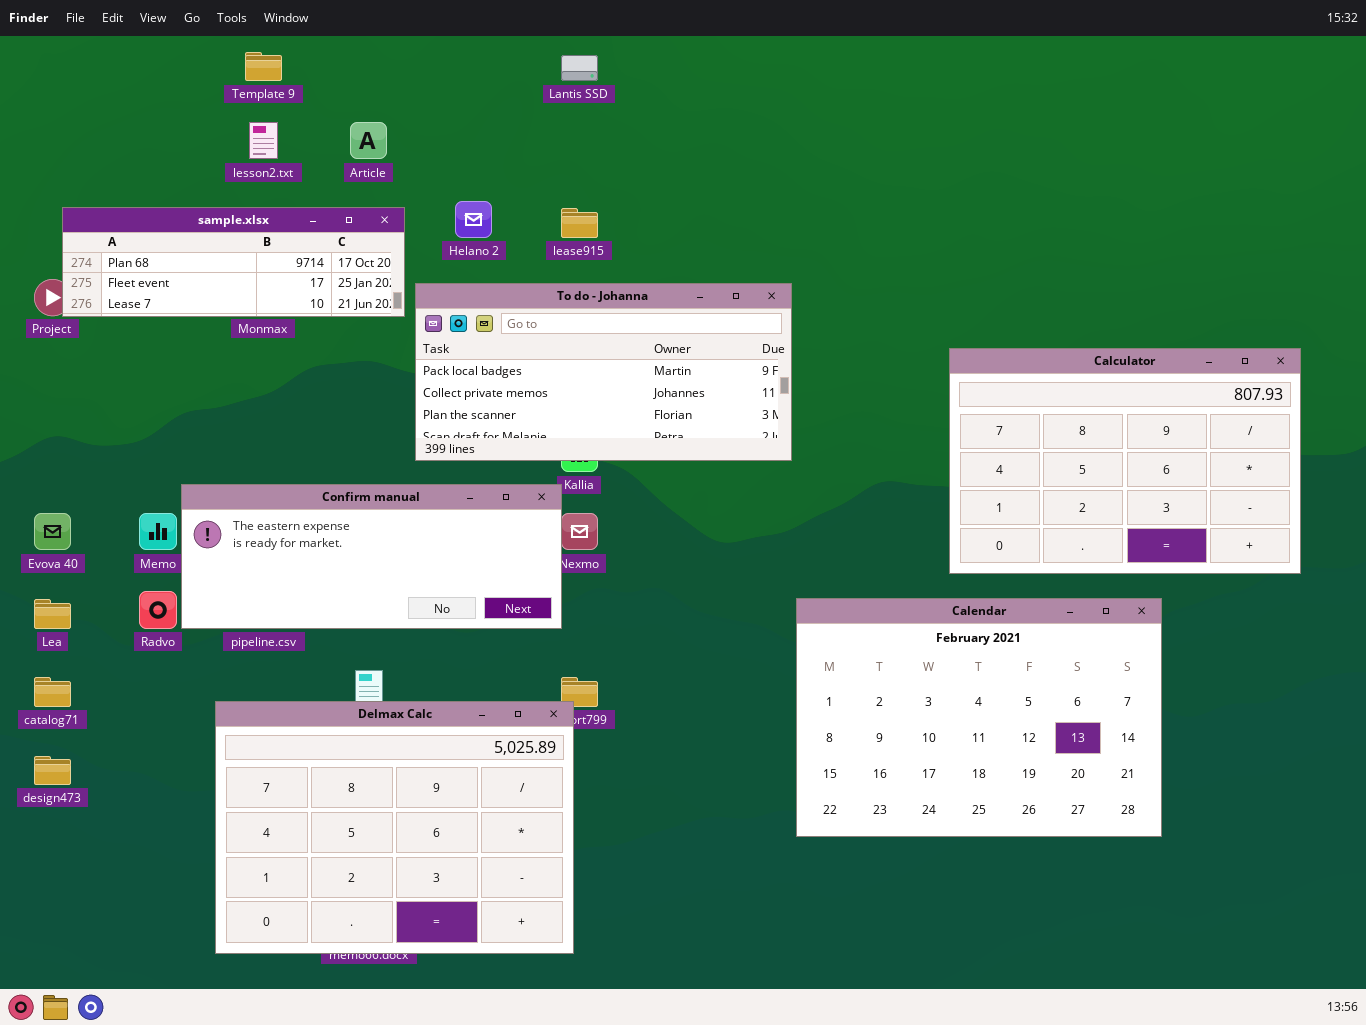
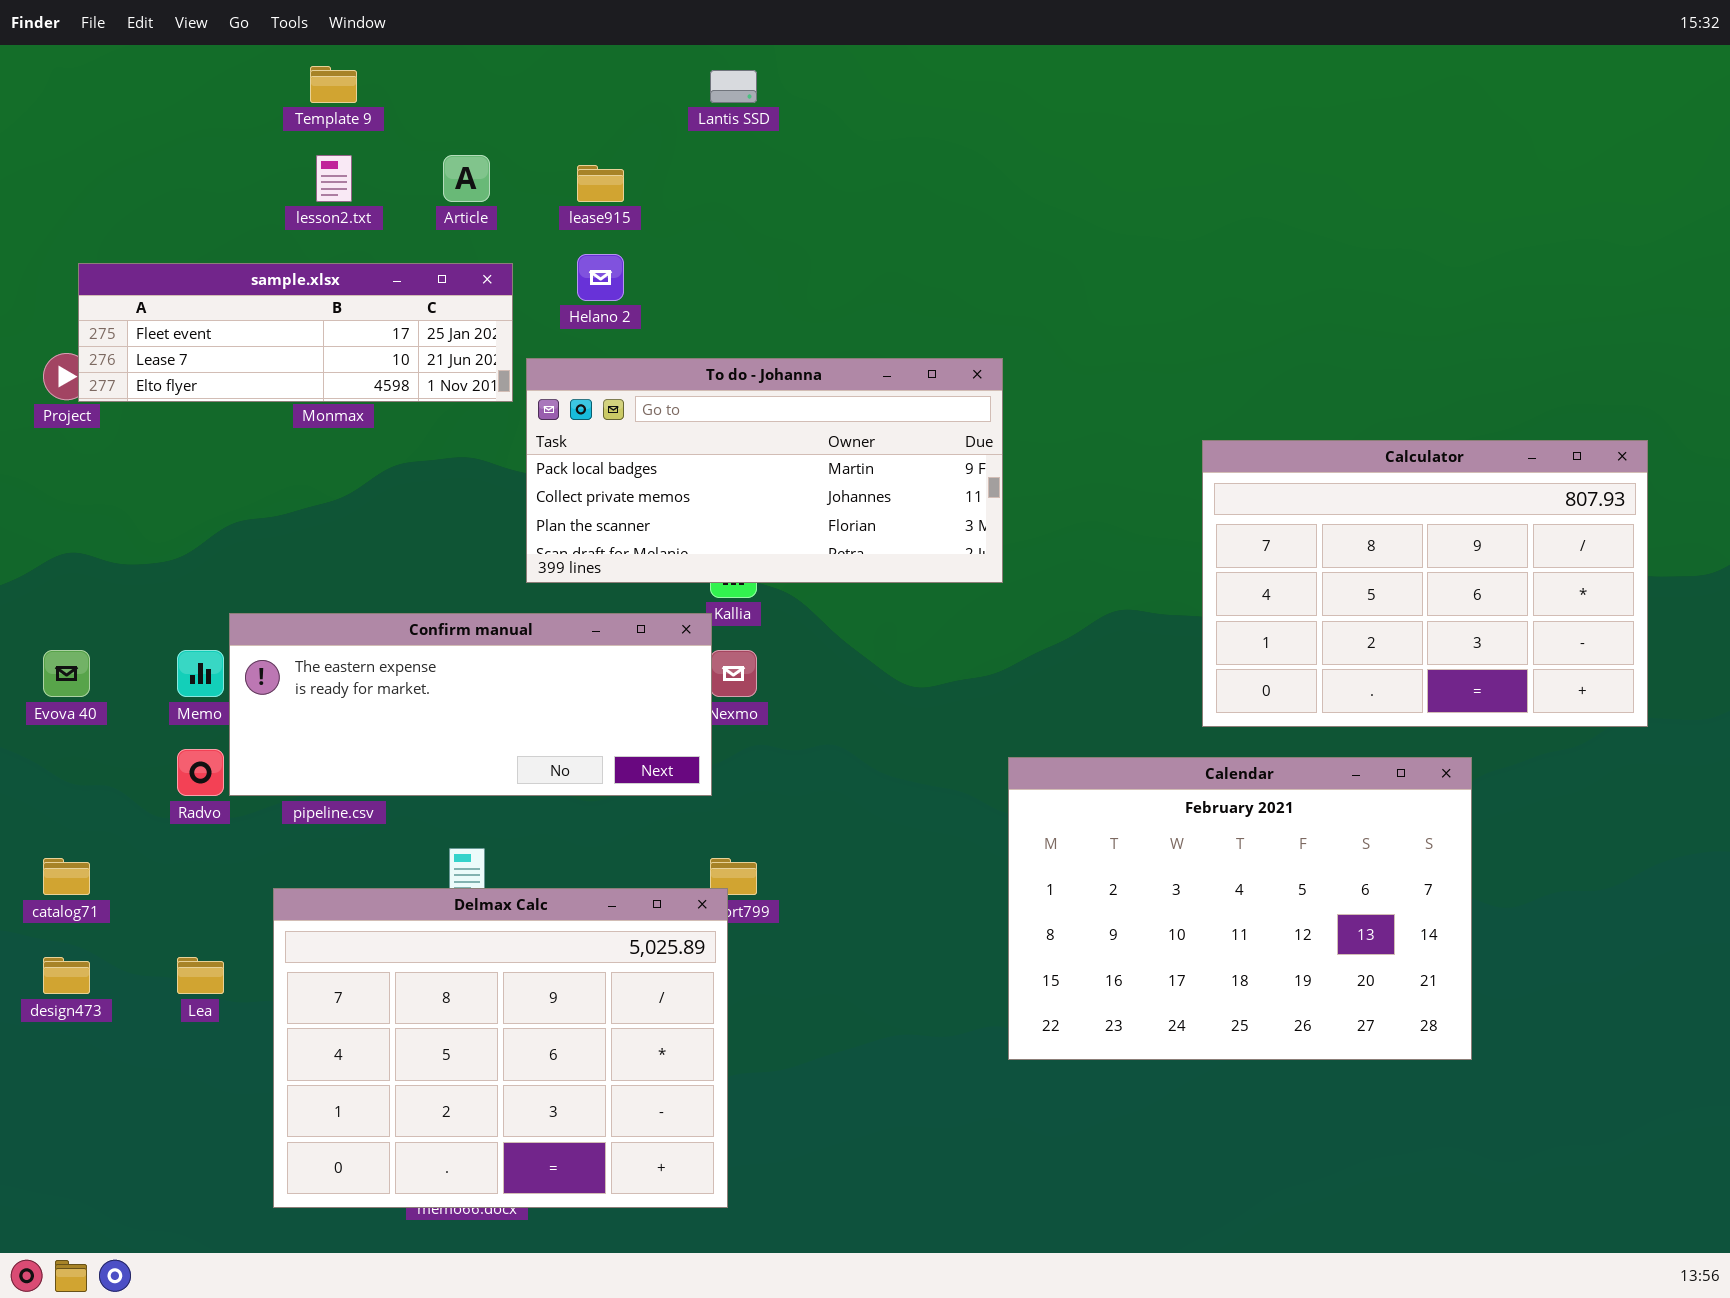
sample.xlsx: [62,207,405,317] -> [78,263,513,402], scrolled down 1 row
lease915: [561,208,598,238] -> [577,165,624,202], moved
Lea: [34,599,71,629] -> [177,957,224,994], moved

